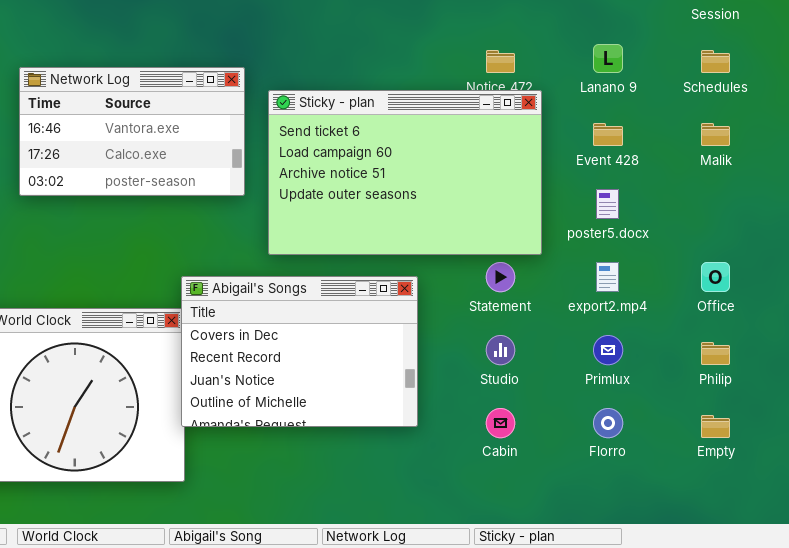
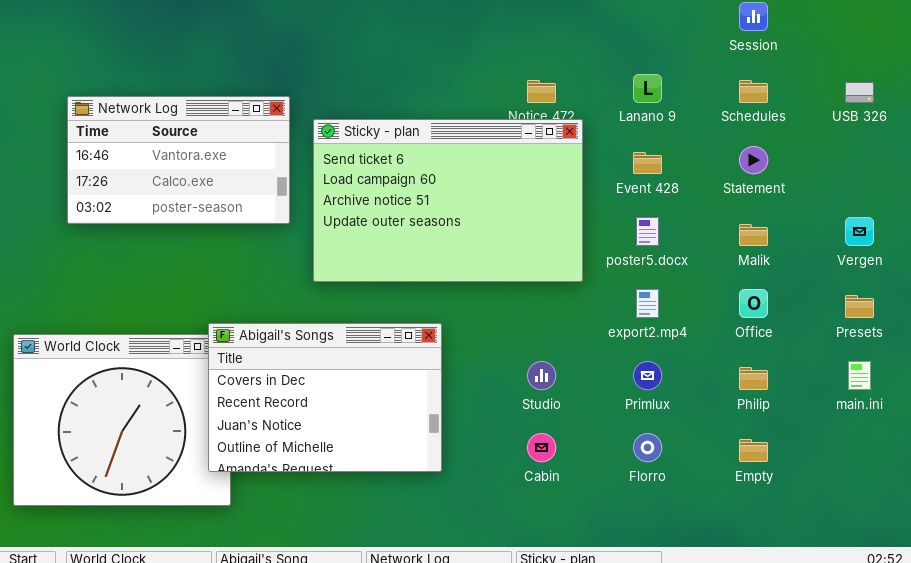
Malik: [701,123,730,146] -> [739,224,768,246], moved
Statement: [486,262,515,292] -> [739,146,768,174], moved
Abigail's Songs: [181,276,418,427] -> [208,323,442,472], moved

